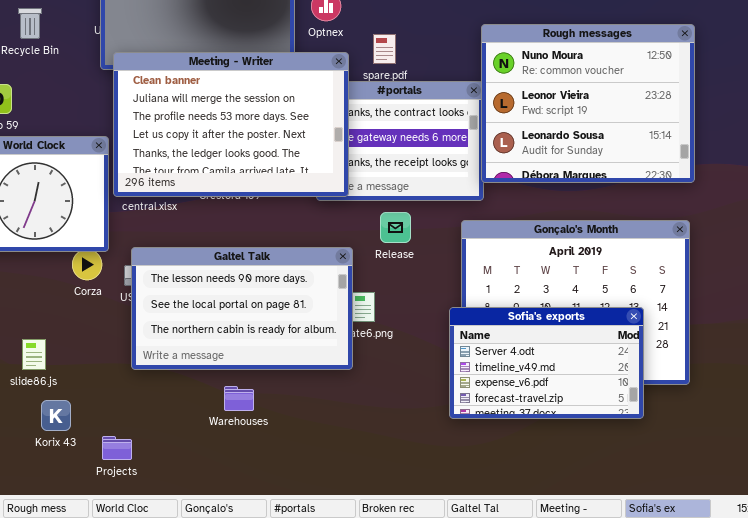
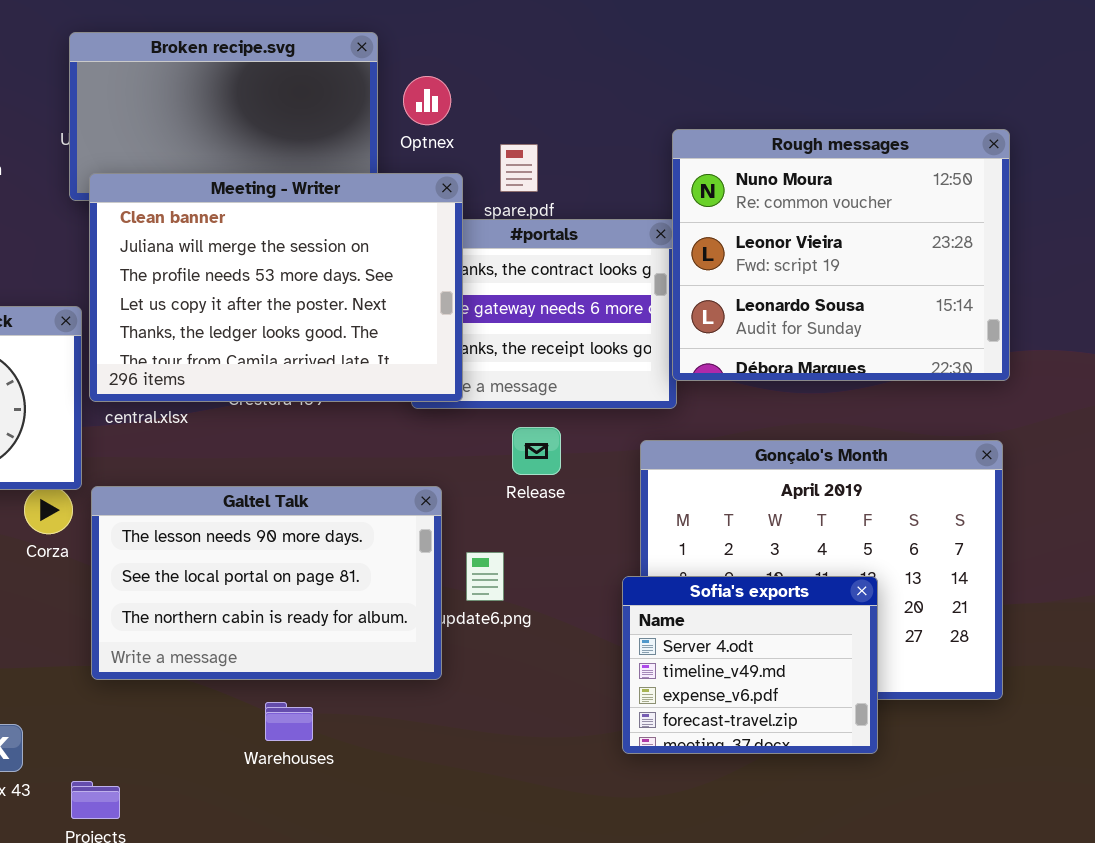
Galtel Talk: [131,247,353,370] -> [91,486,442,680], moved
Sofia's exports: [449,307,644,419] -> [622,576,878,754], resized

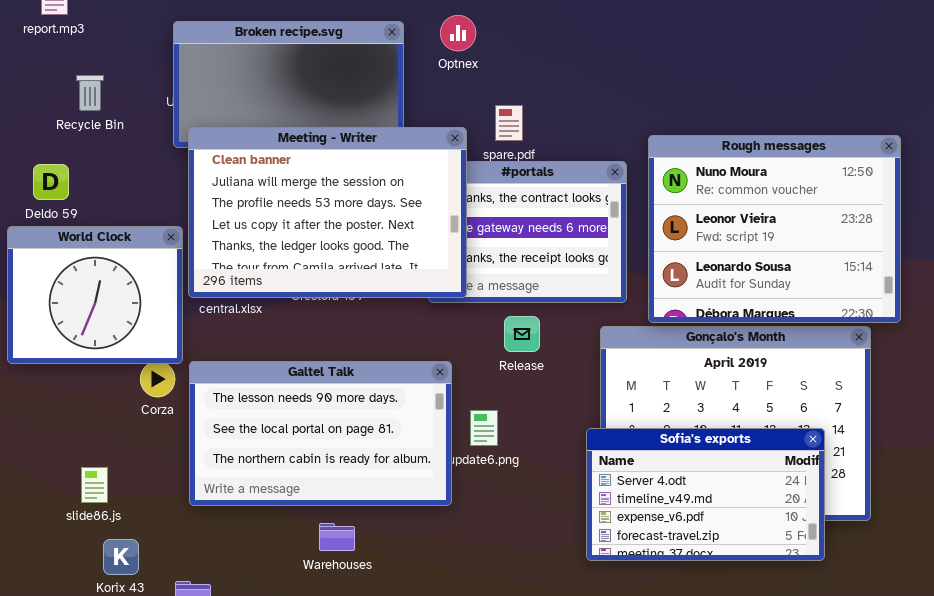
Optnex: [403,76,451,125] -> [440,15,476,51], moved
Rough messages: [672,129,1010,381] -> [648,135,901,323], moved
Sofia's exports: [622,576,878,754] -> [586,428,825,561], resized

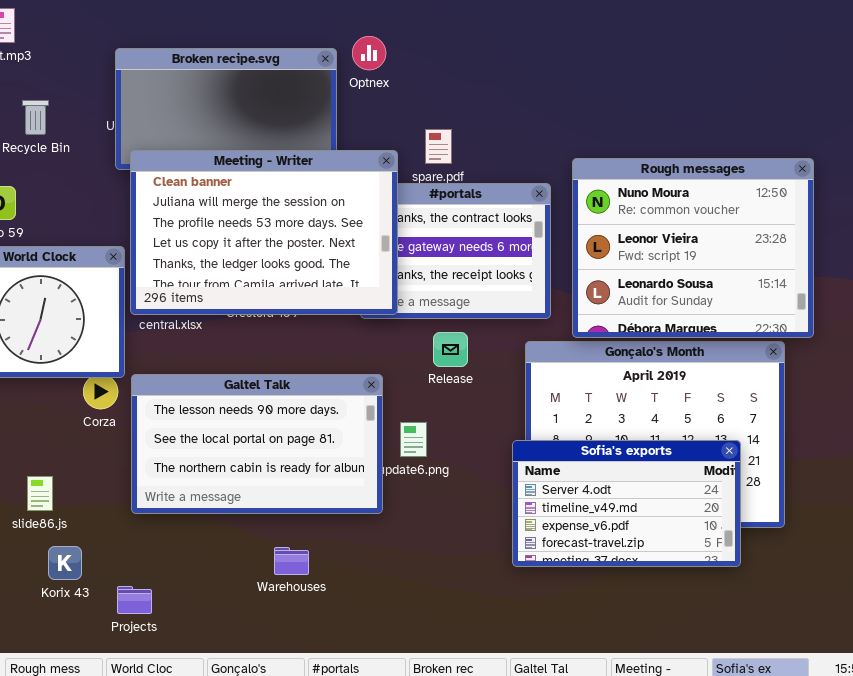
Optnex: [440,15,476,51] -> [352,36,386,70], moved
Warehouses: [319,523,355,551] -> [274,547,309,575], moved

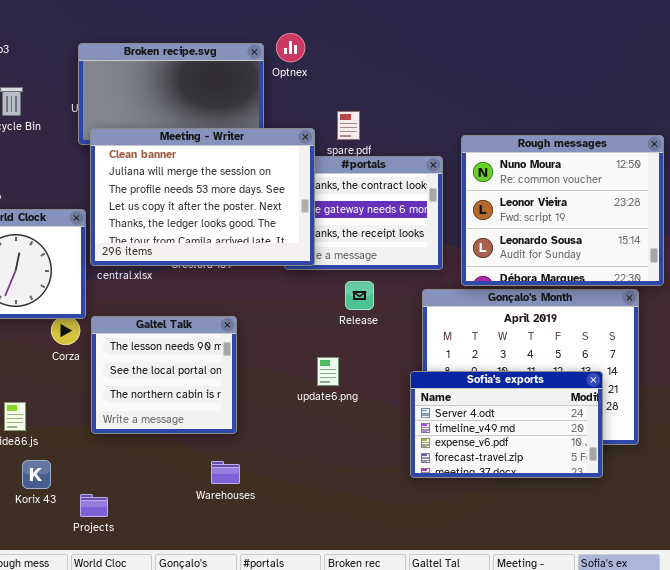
Galtel Talk: [131,374,383,514] -> [91,316,237,434], resized

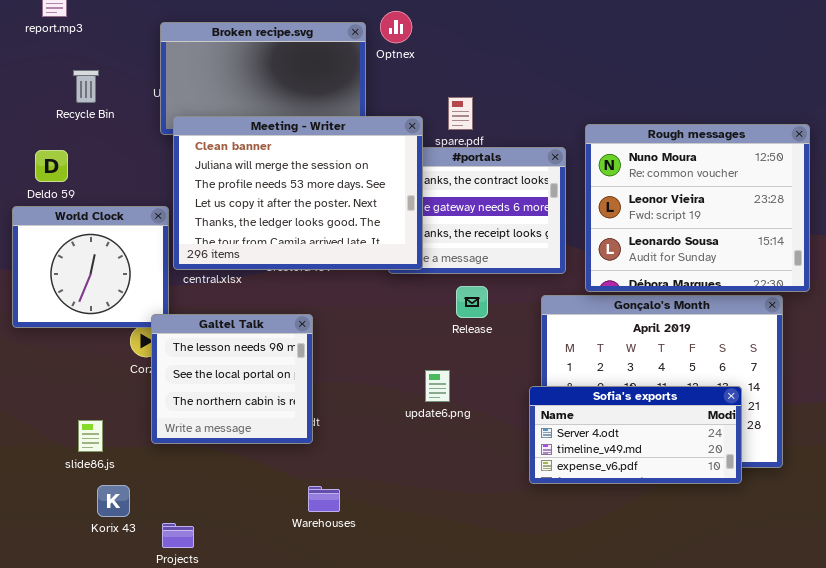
Galtel Talk: [91,316,237,434] -> [151,314,313,444], moved
Sofia's exports: [410,371,603,478] -> [529,386,742,484], resized

